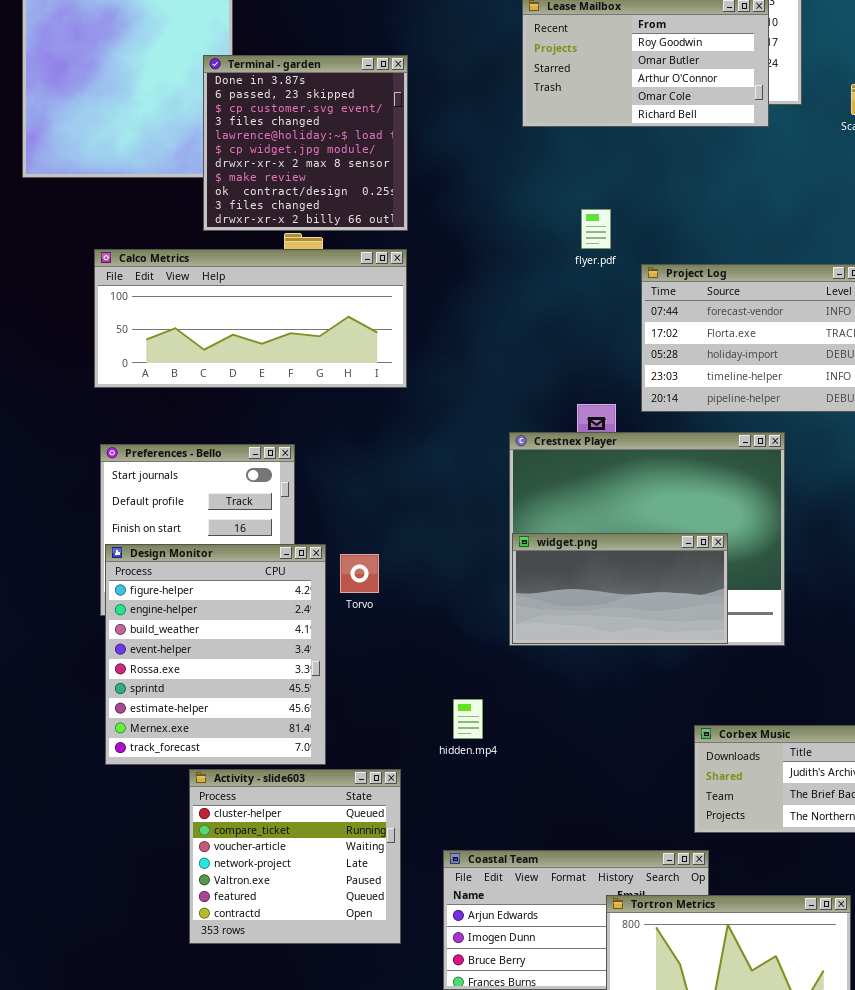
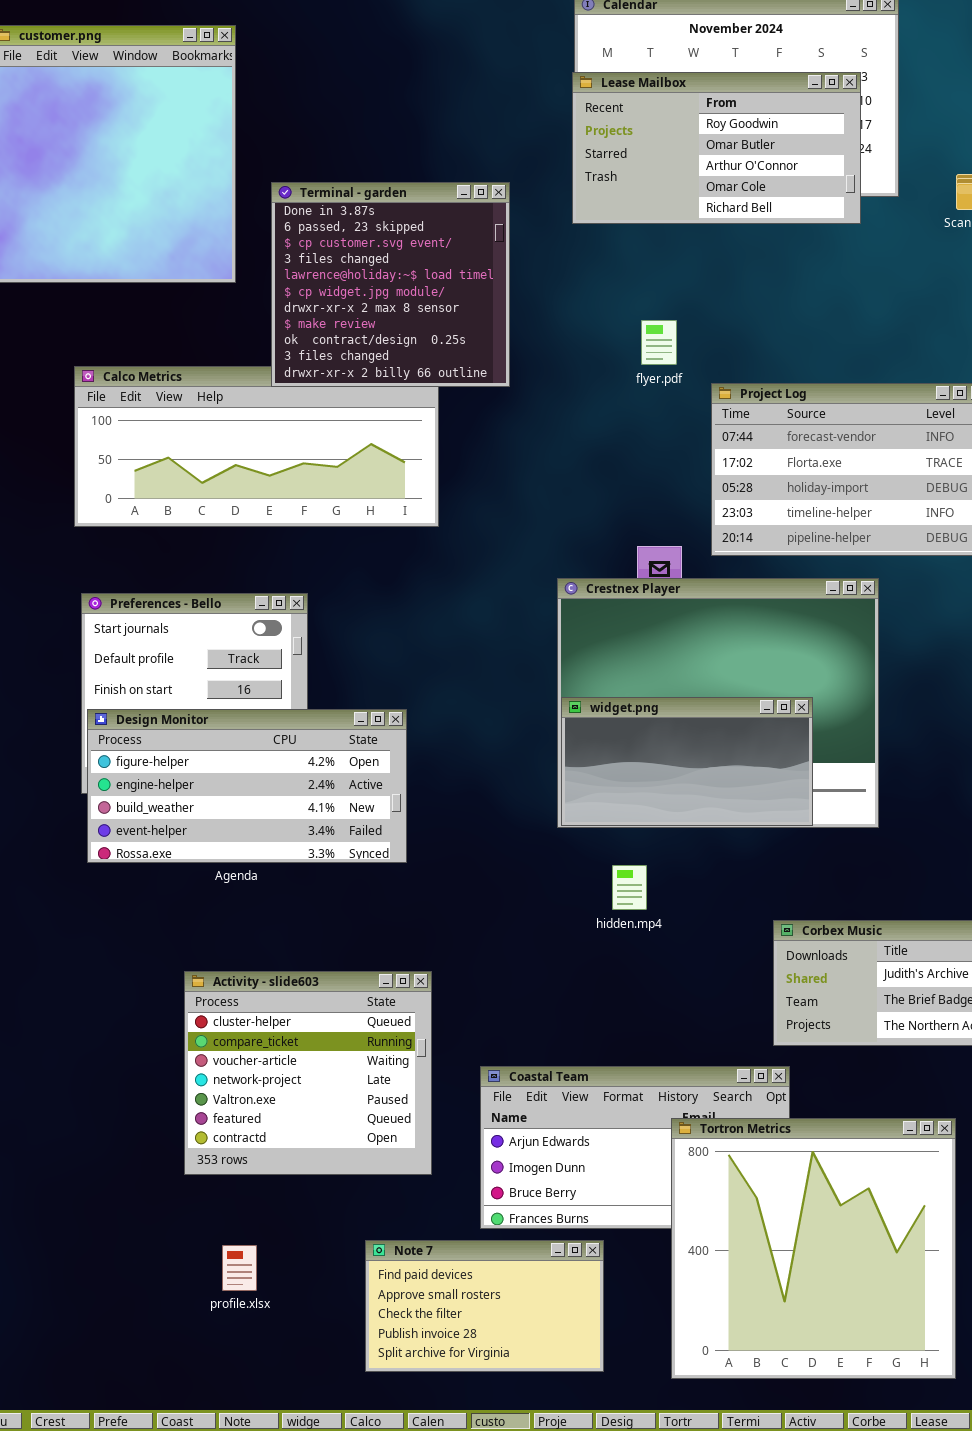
Terminal - garden: [203,55,408,231] -> [271,182,510,387], moved
Design Monitor: [105,544,326,765] -> [87,709,407,863], resized
hidden.mp4: [453,699,483,739] -> [612,865,647,910], moved

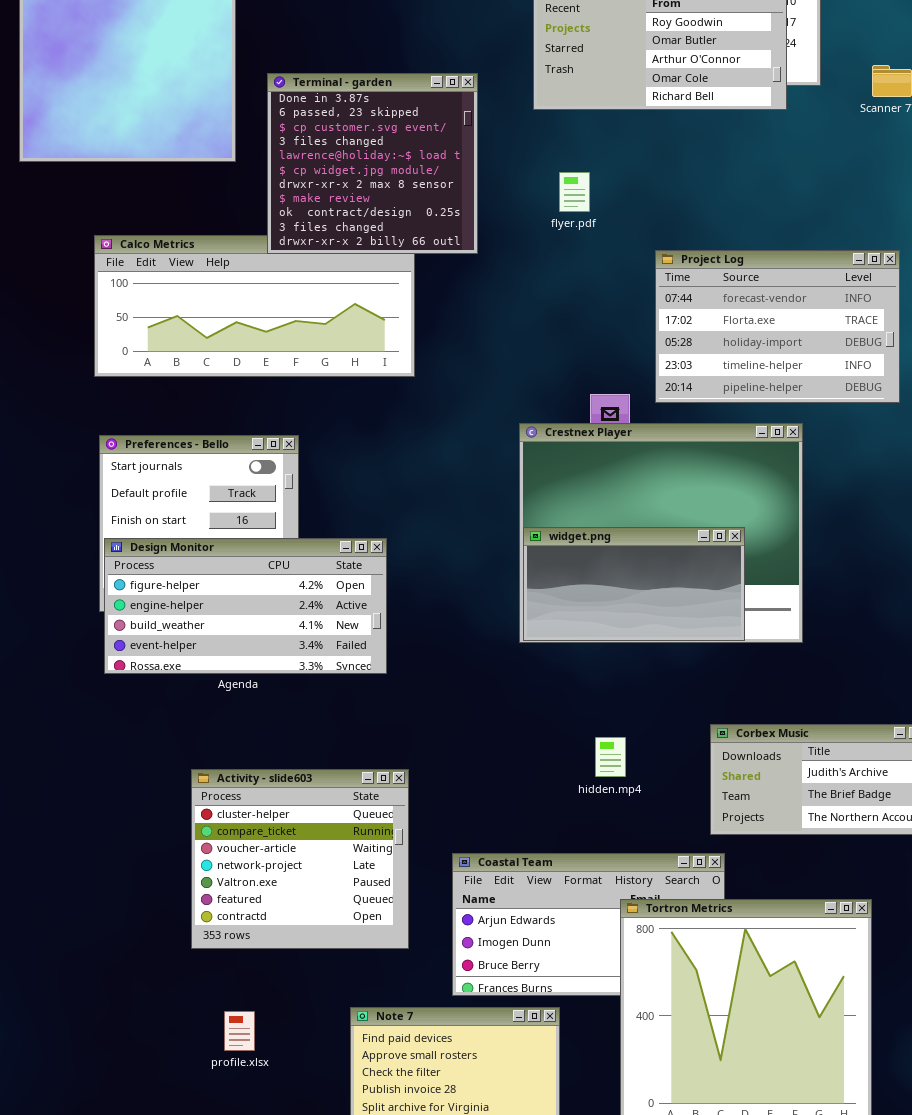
flyer.pdf: [641,320,677,365] -> [559,172,590,212], moved
hidden.mp4: [612,865,647,910] -> [595,737,626,777], moved

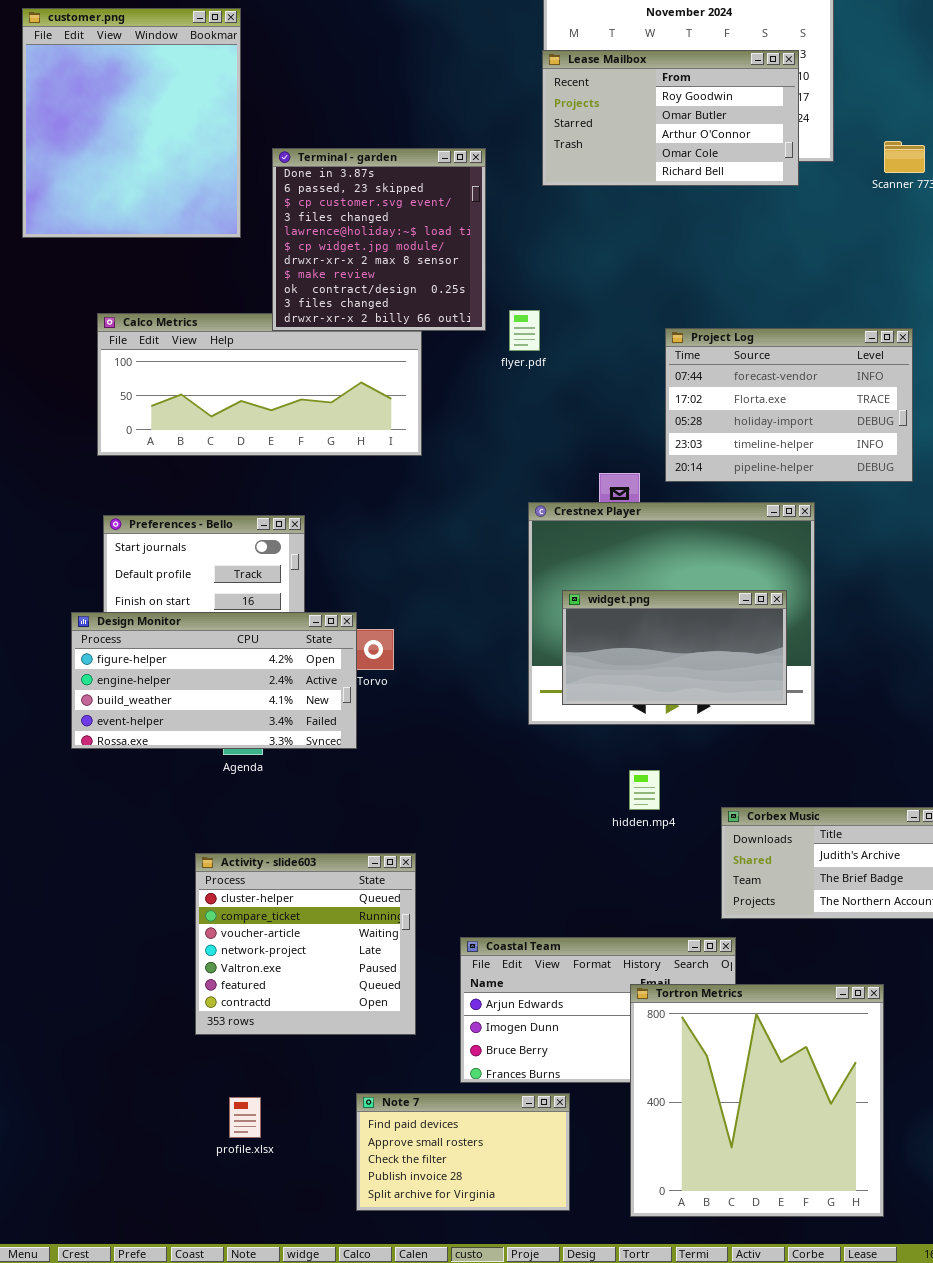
flyer.pdf: [559,172,590,212] -> [509,310,540,351], moved
widget.png: [523,527,745,641] -> [562,590,787,705], moved
Design Monitor: [104,538,387,674] -> [71,612,357,749], moved
hidden.mp4: [595,737,626,777] -> [629,770,660,810], moved

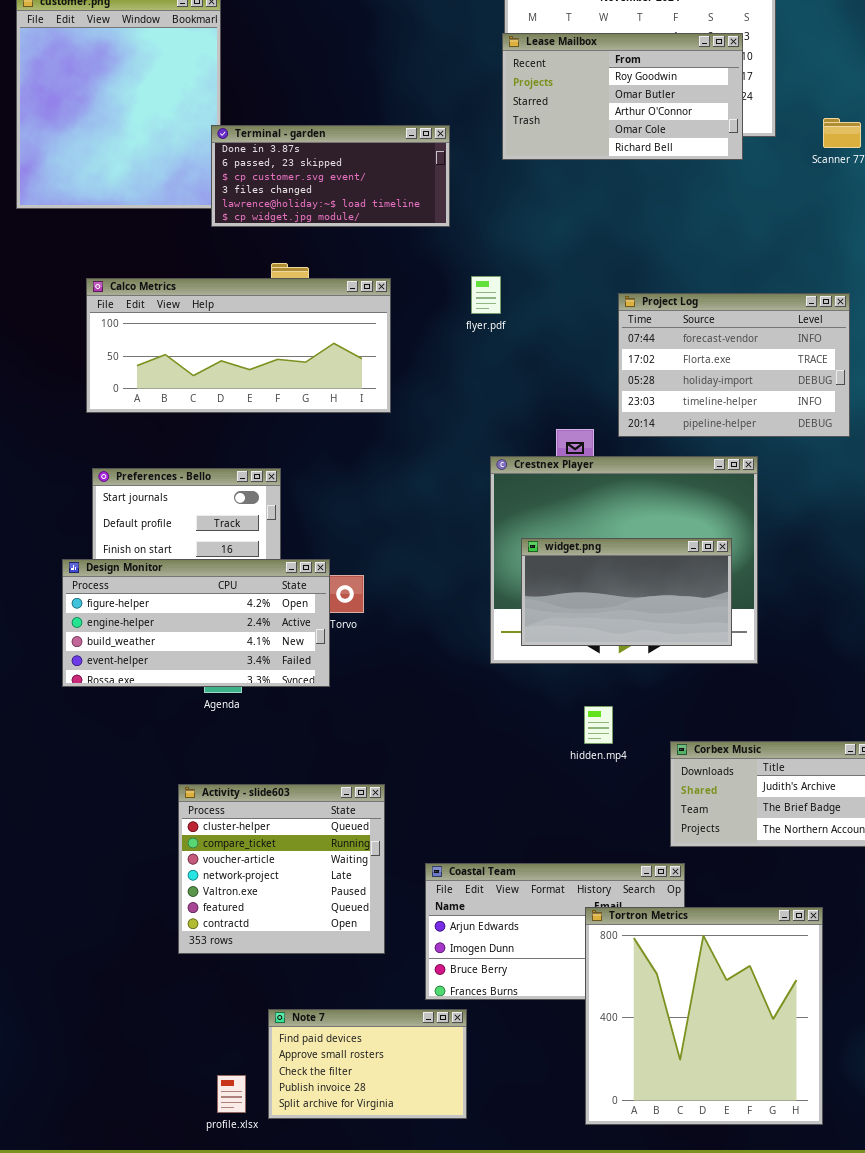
Terminal - garden: [272,148,486,331] -> [211,125,450,227], resized
Note 7: [356,1093,570,1211] -> [268,1009,467,1119], moved
profile.xlsx: [229,1097,261,1138] -> [217,1075,246,1113], moved

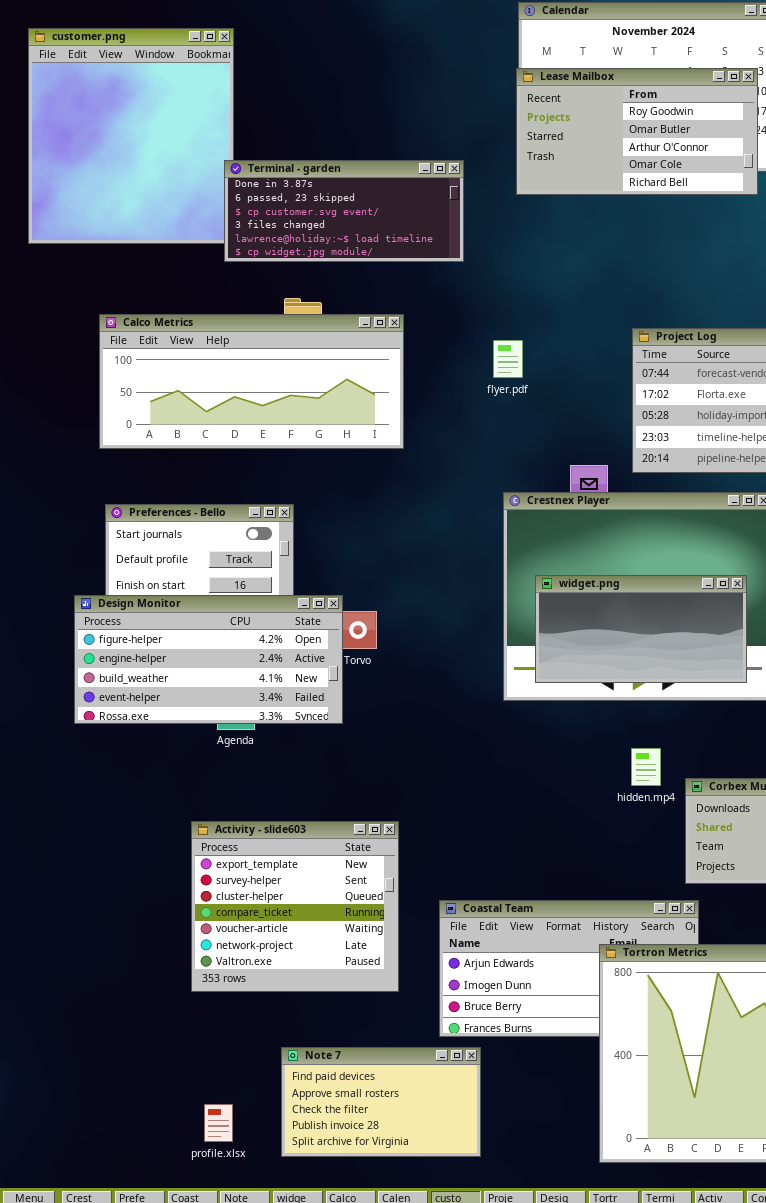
flyer.pdf: [471,276,501,314] -> [493,340,523,378], moved
hidden.mp4: [584,706,613,744] -> [631,748,661,786], moved
Activity - slide603: [178,784,385,954] -> [191,821,399,992], scrolled up 2 rows
profile.xlsx: [217,1075,246,1113] -> [204,1104,233,1142], moved

